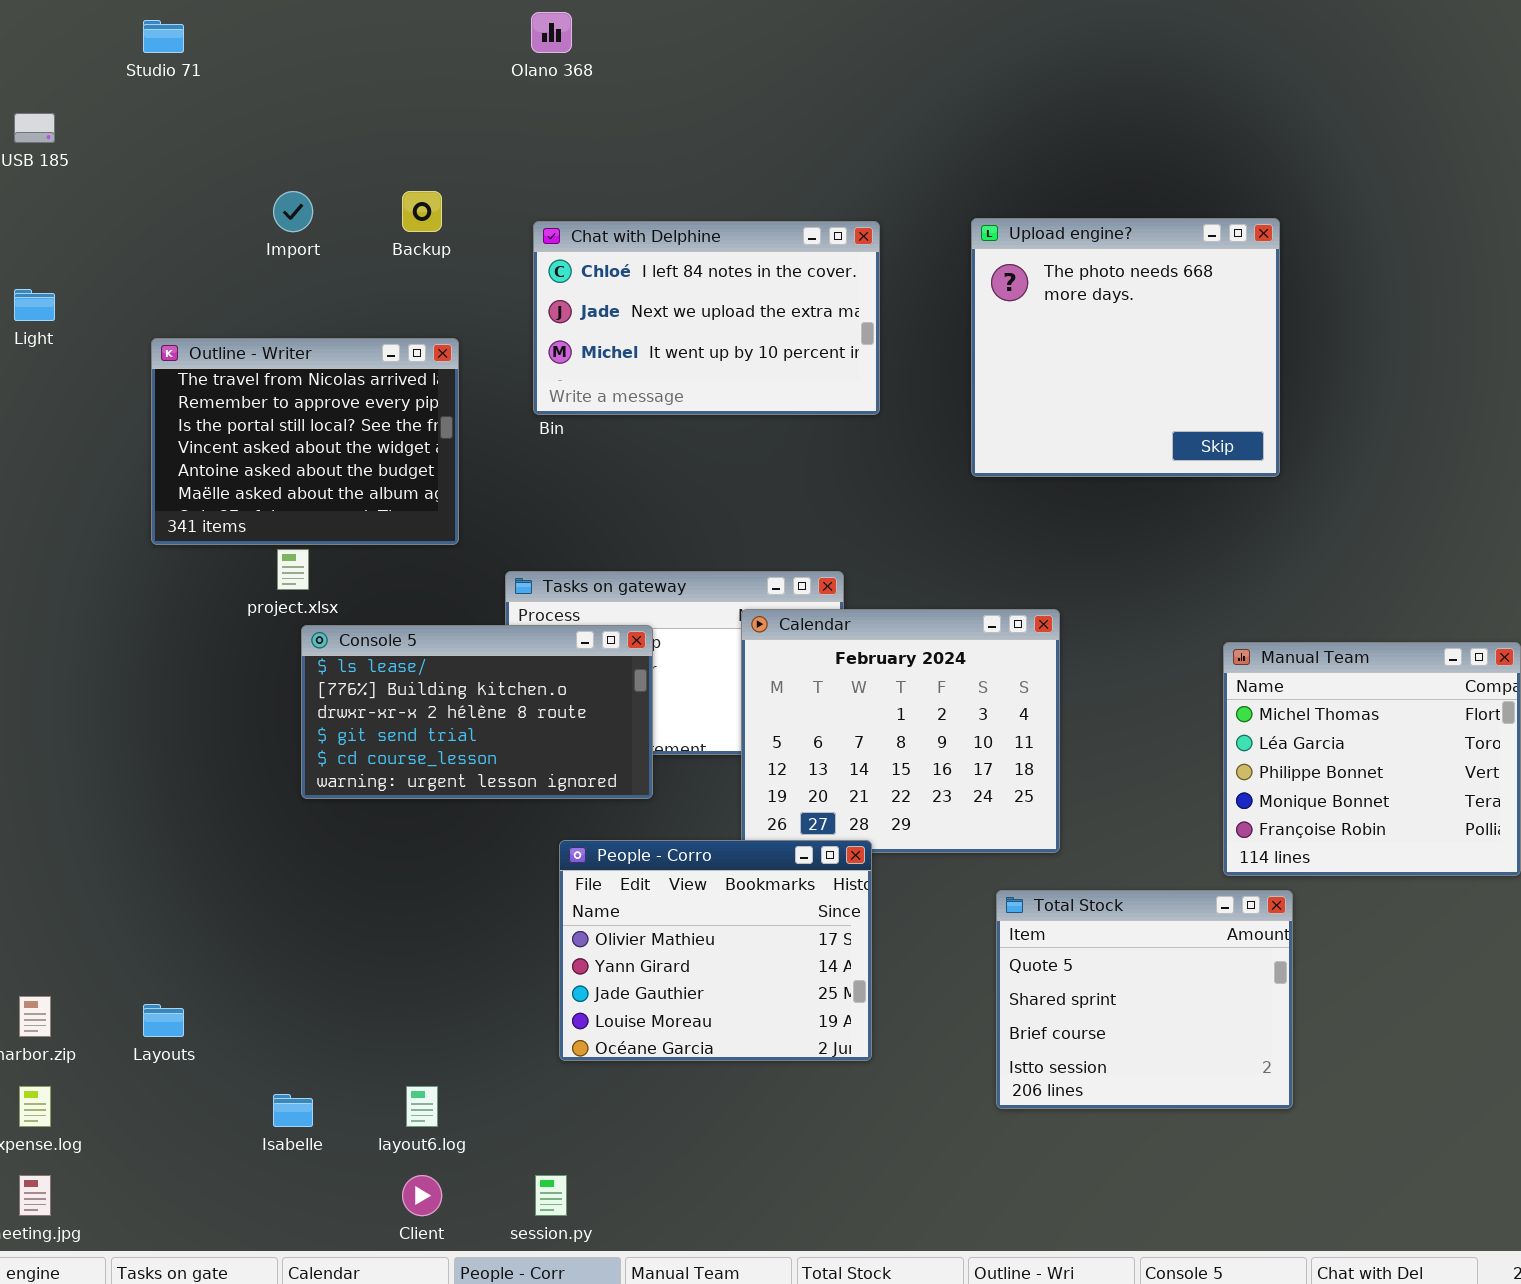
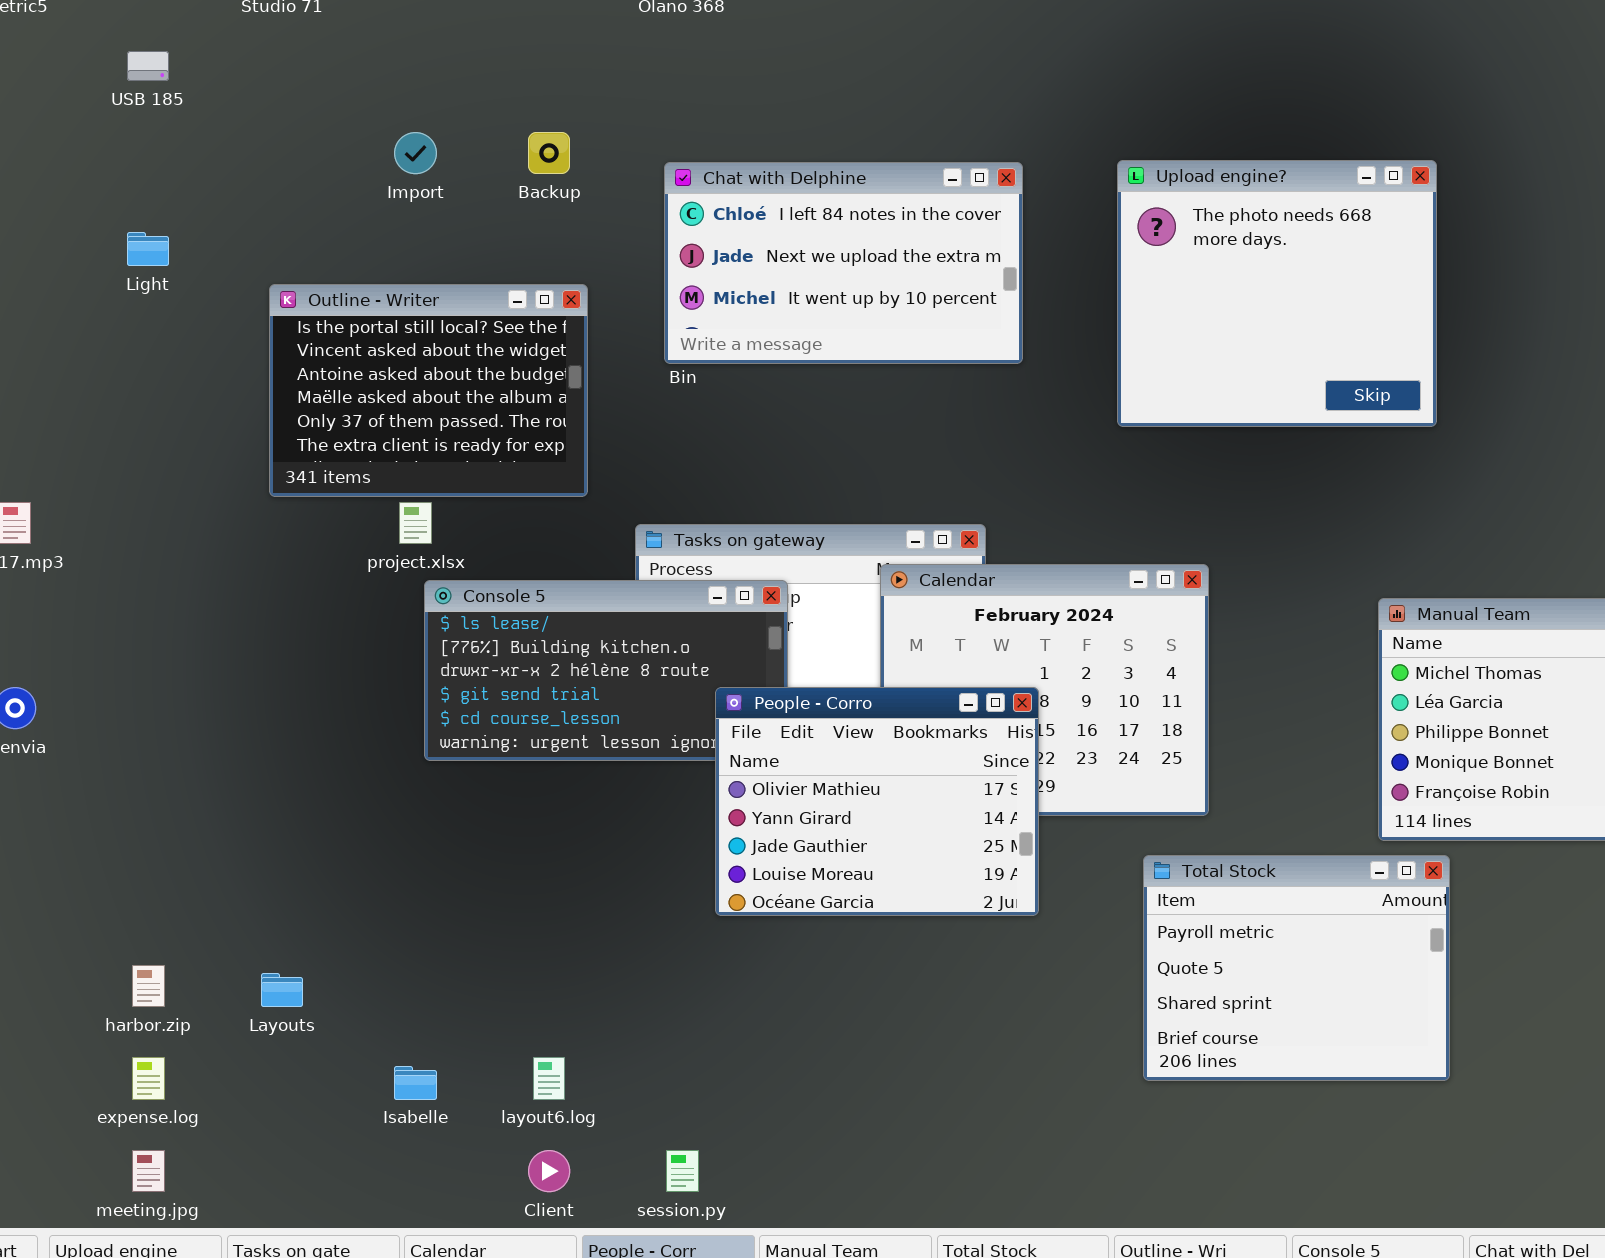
Outline - Writer: [151,338,459,545] -> [269,284,588,497], scrolled down 2 rows
People - Corro: [559,840,872,1061] -> [715,687,1039,916], moved
Total Stock: [996,890,1293,1109] -> [1143,855,1450,1081], scrolled up 1 row

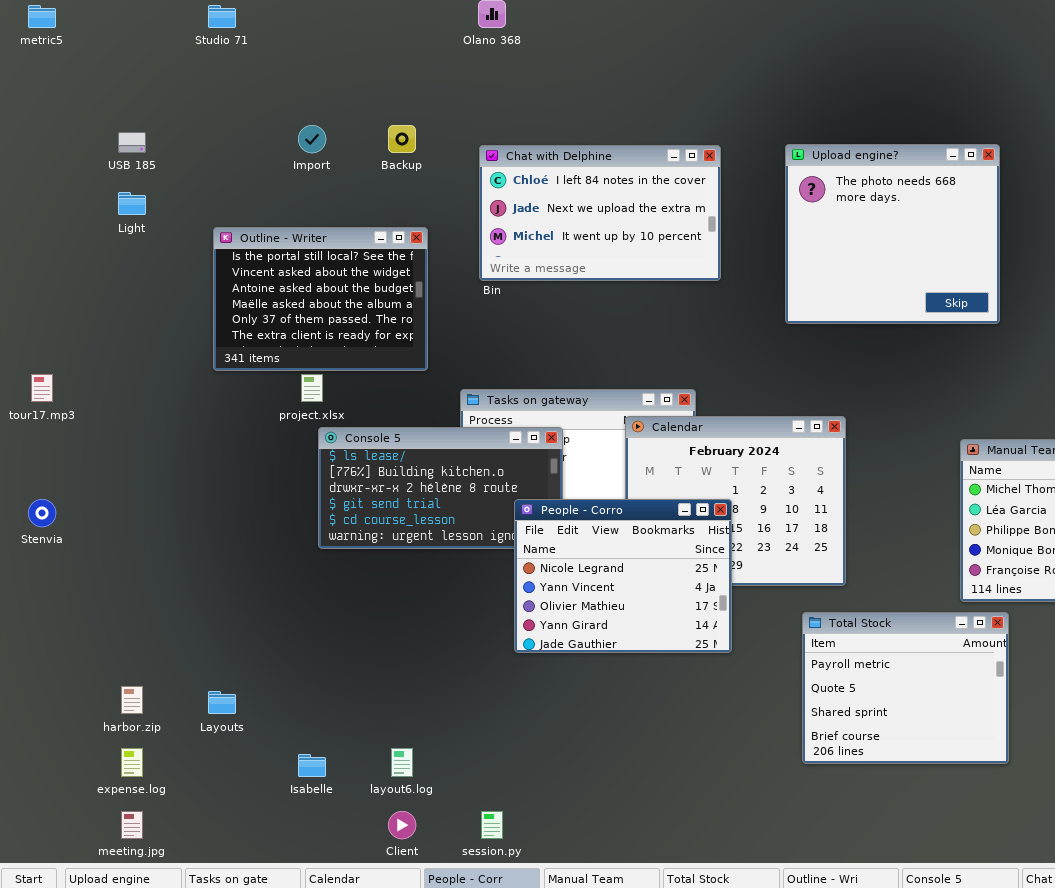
USB 185: [127,51,169,81] -> [118,132,146,153], moved
People - Corro: [715,687,1039,916] -> [514,499,732,653], scrolled up 2 rows

